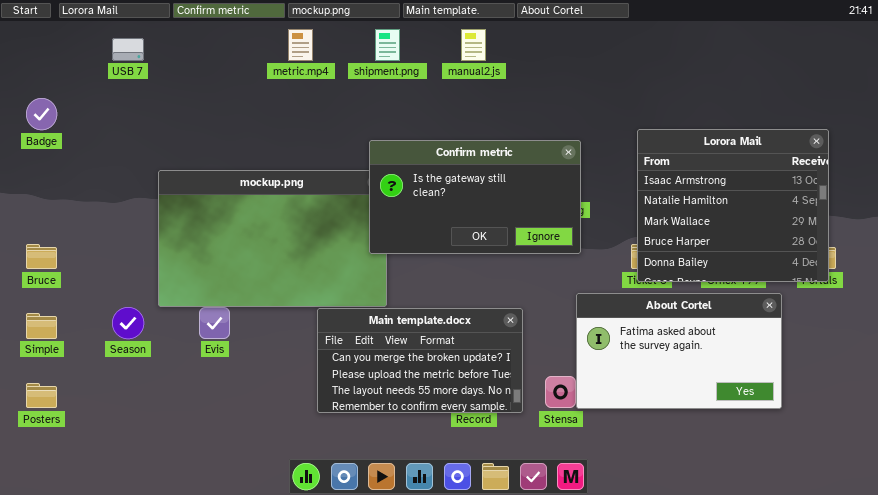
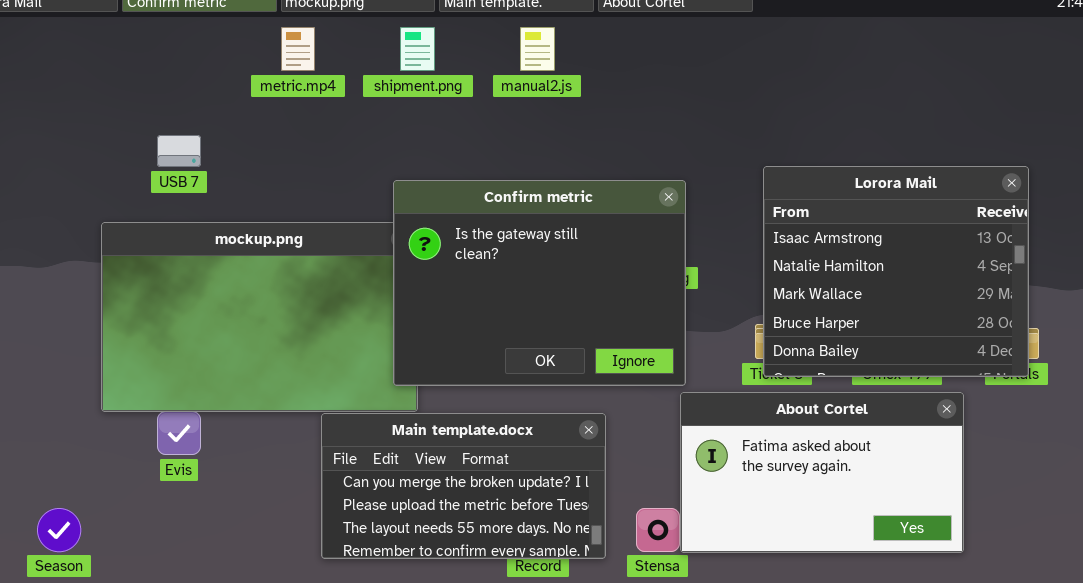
USB 7: [112,38,144,61] -> [157,135,201,167], moved
Confirm metric: [369,140,581,254] -> [393,180,686,386], resized
Season: [112,307,144,339] -> [37,508,81,552], moved

